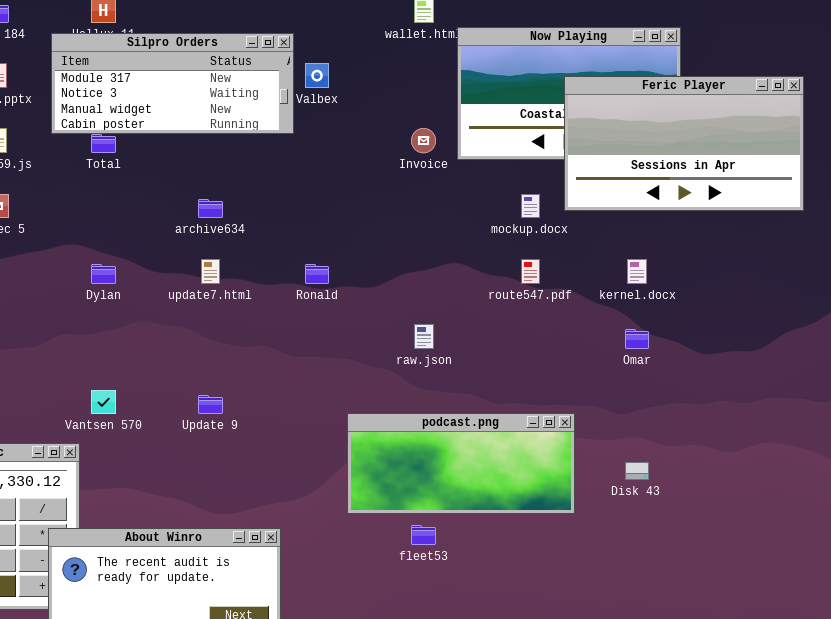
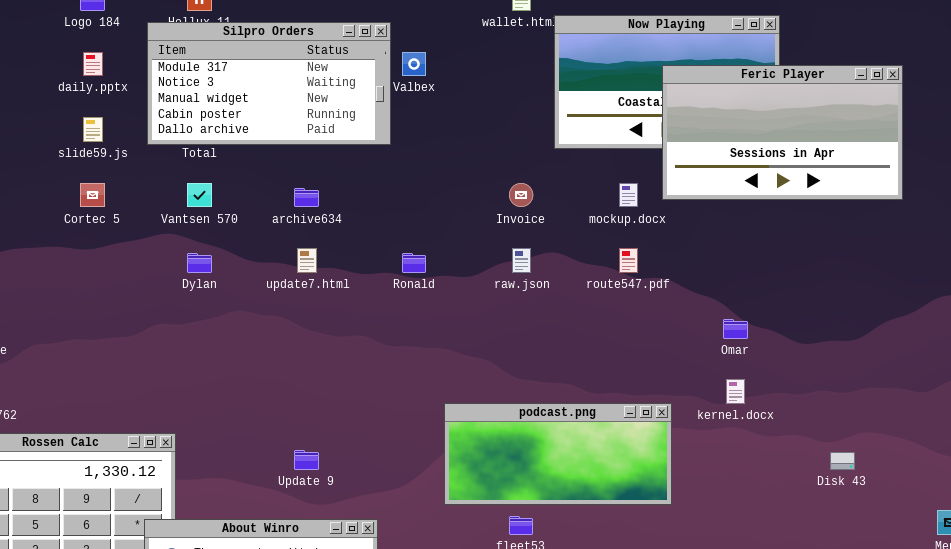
Silpro Orders: [51,33,294,134] -> [147,22,391,145], resized
Invoice: [411,128,436,153] -> [509,183,533,207], moved
kernel.docx: [627,259,647,284] -> [726,379,745,404], moved
raw.json: [414,324,434,349] -> [512,248,531,273], moved
Vantsen 570: [91,390,116,414] -> [187,183,212,207], moved
Update 9: [198,395,223,414] -> [294,450,319,470], moved
Disk 43: [625,462,649,480] -> [830,452,855,470], moved

